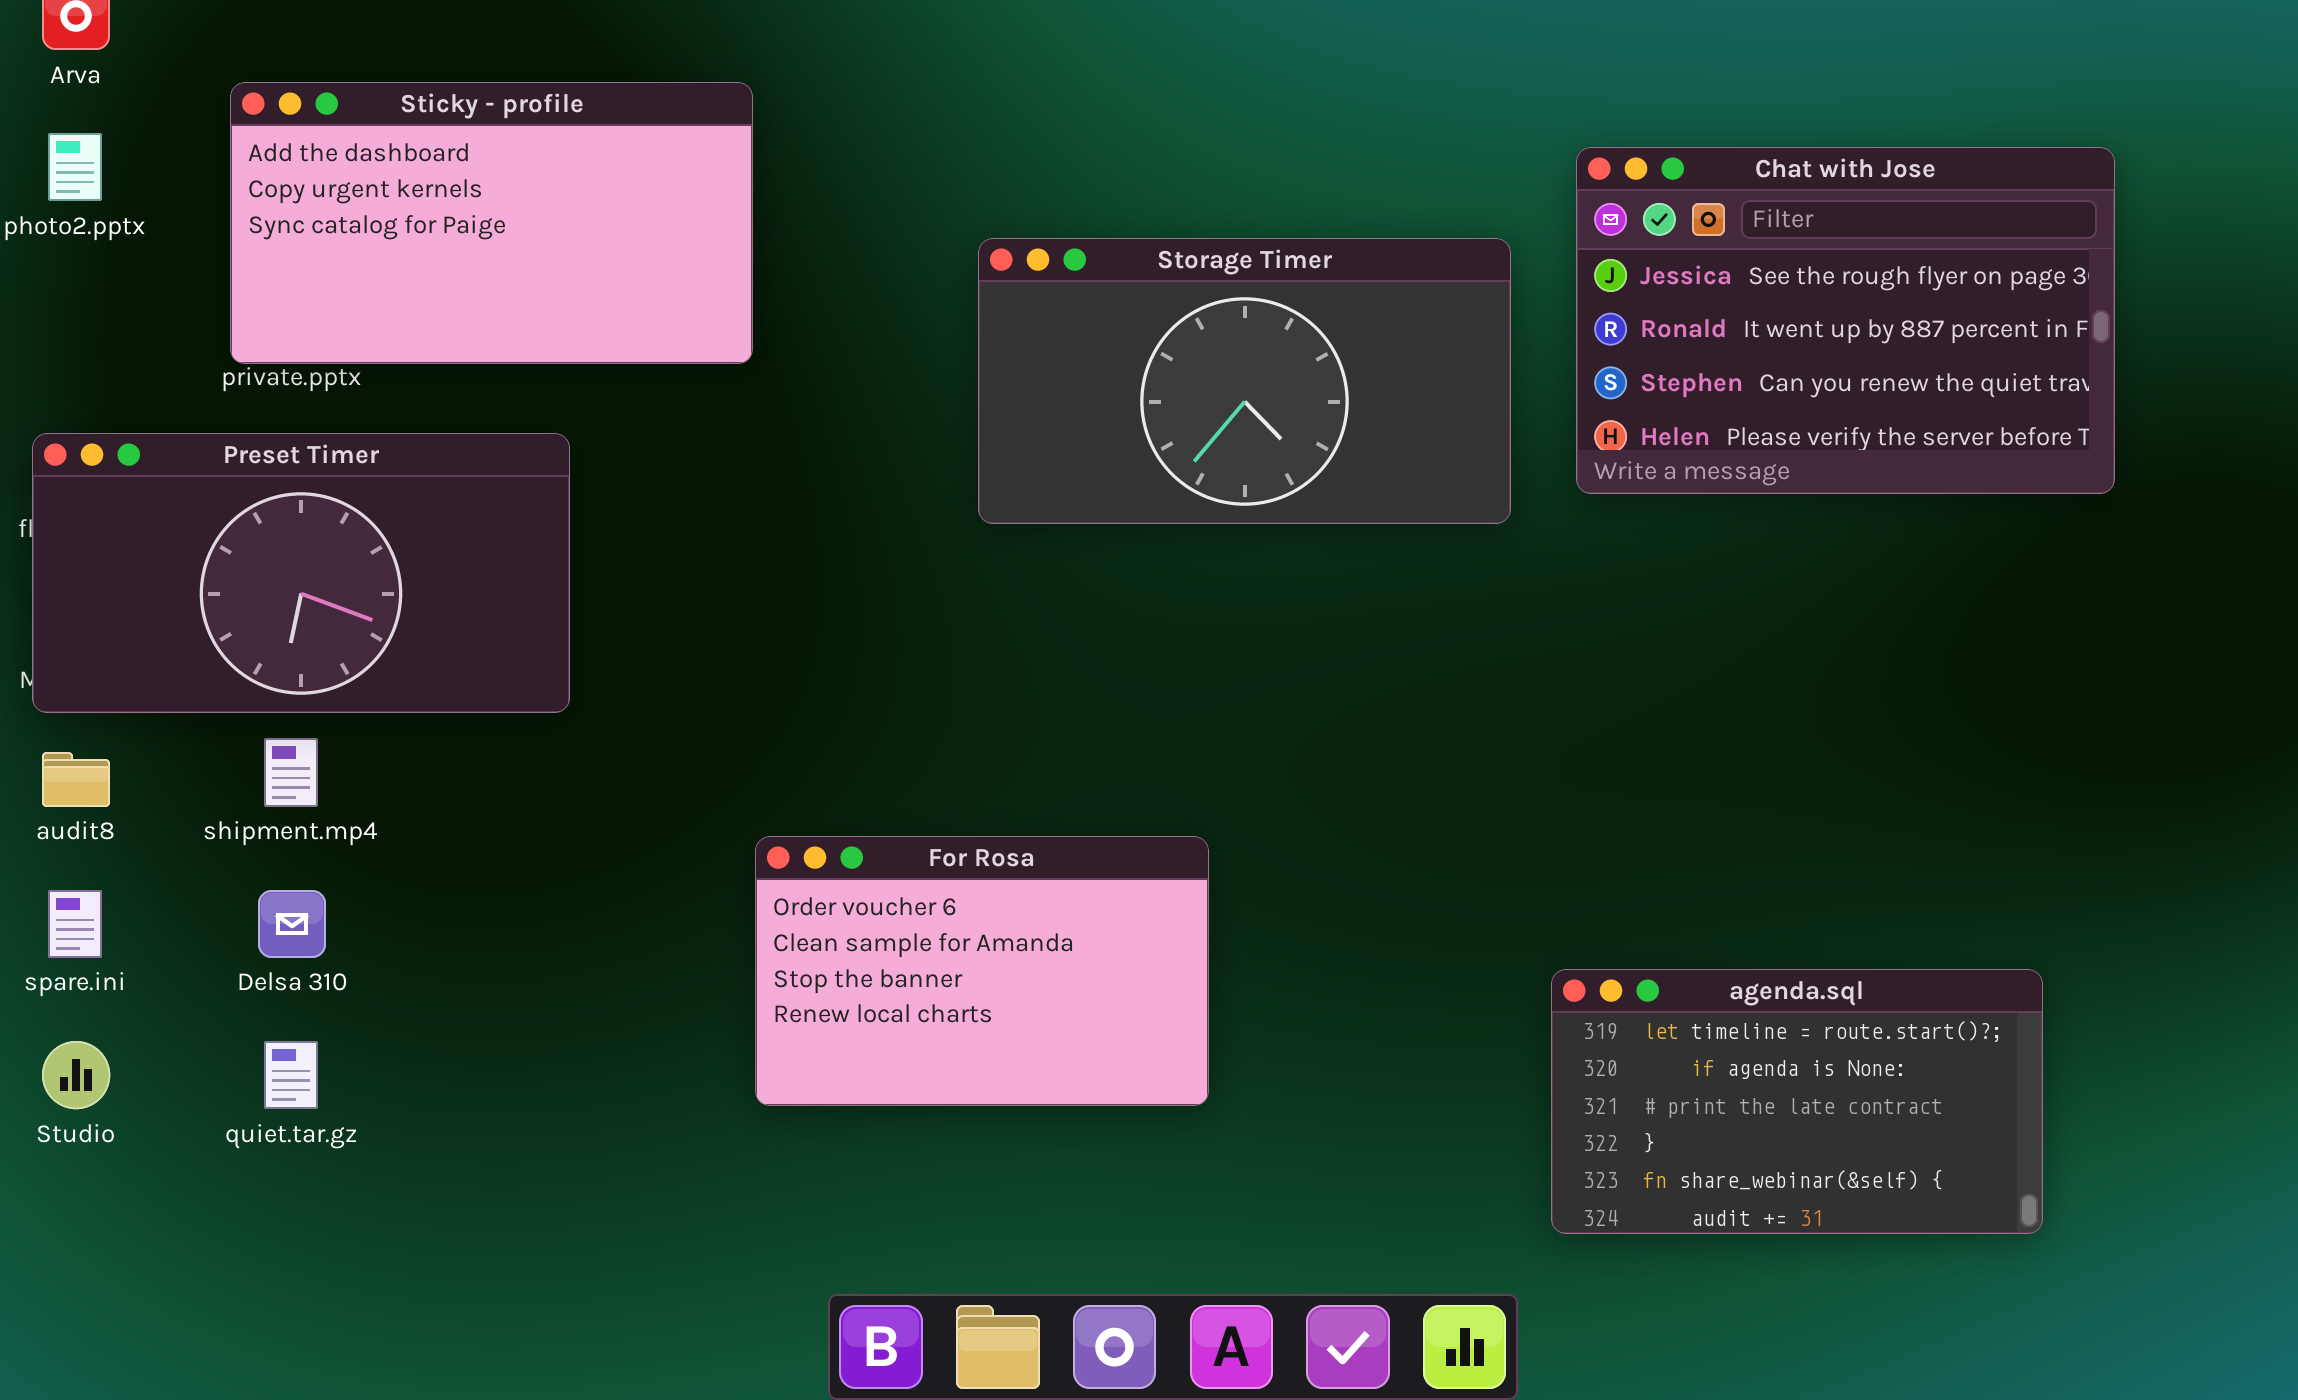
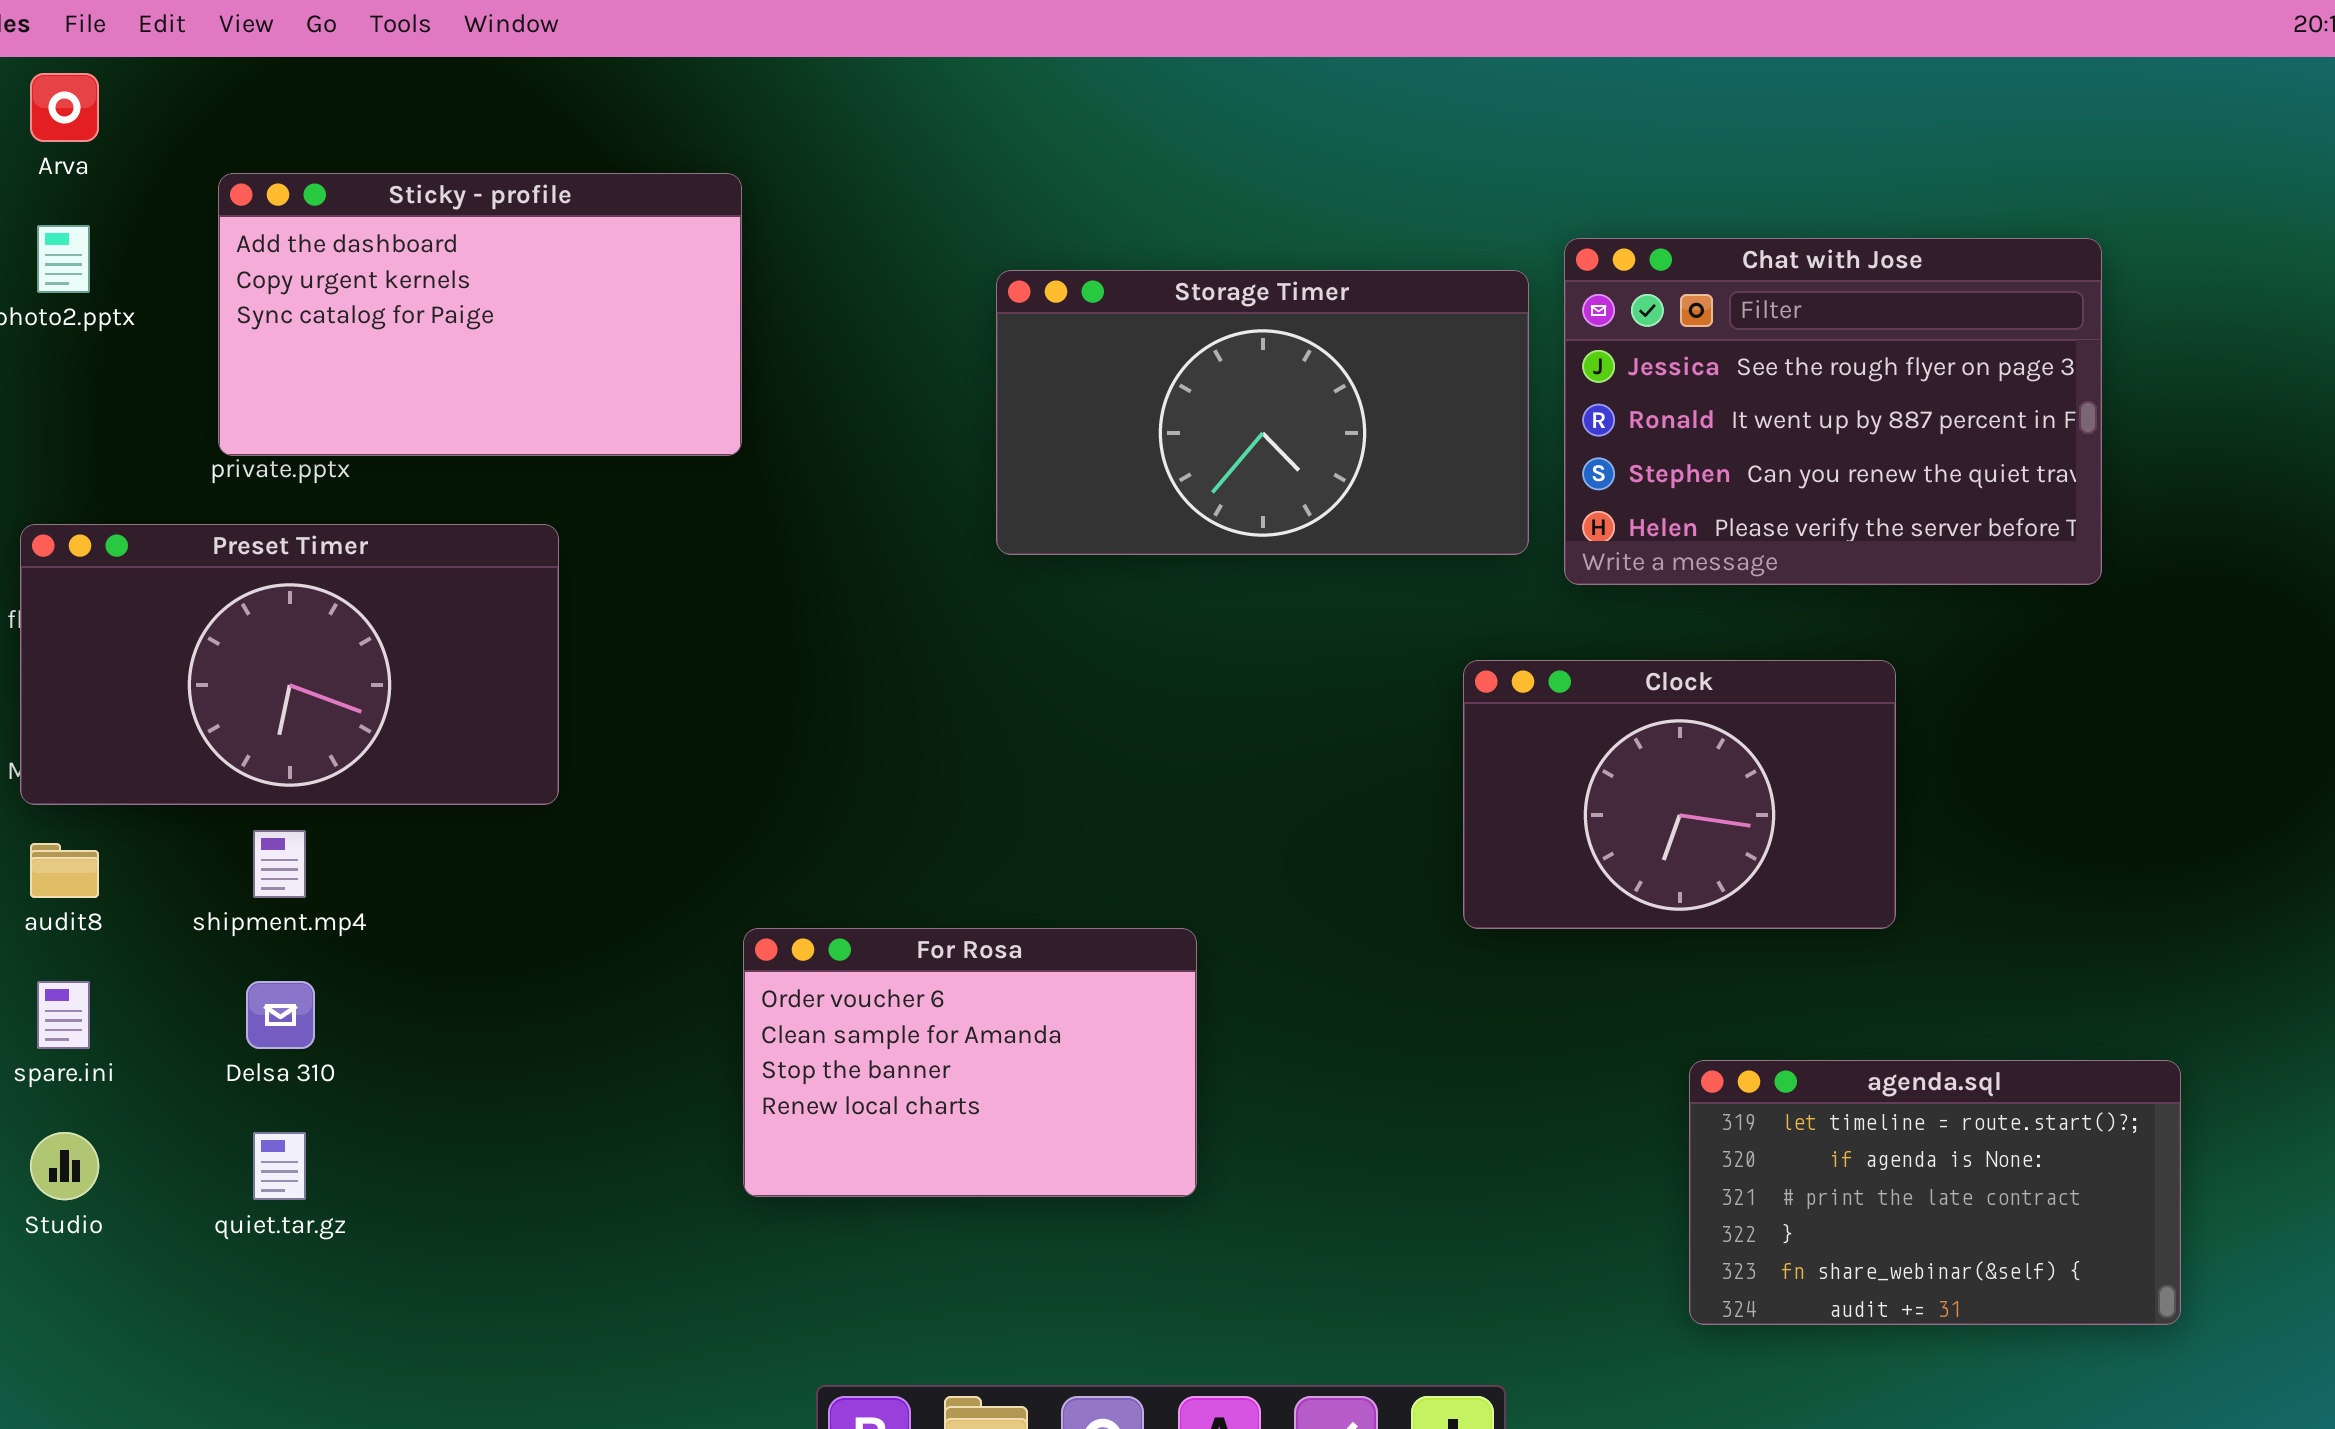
Storage Timer: [978,238,1511,524] -> [996,270,1529,555], moved
Clock: none -> [1463,660,1896,929], opened
agenda.sql: [1551,969,2043,1234] -> [1689,1060,2181,1325], moved

